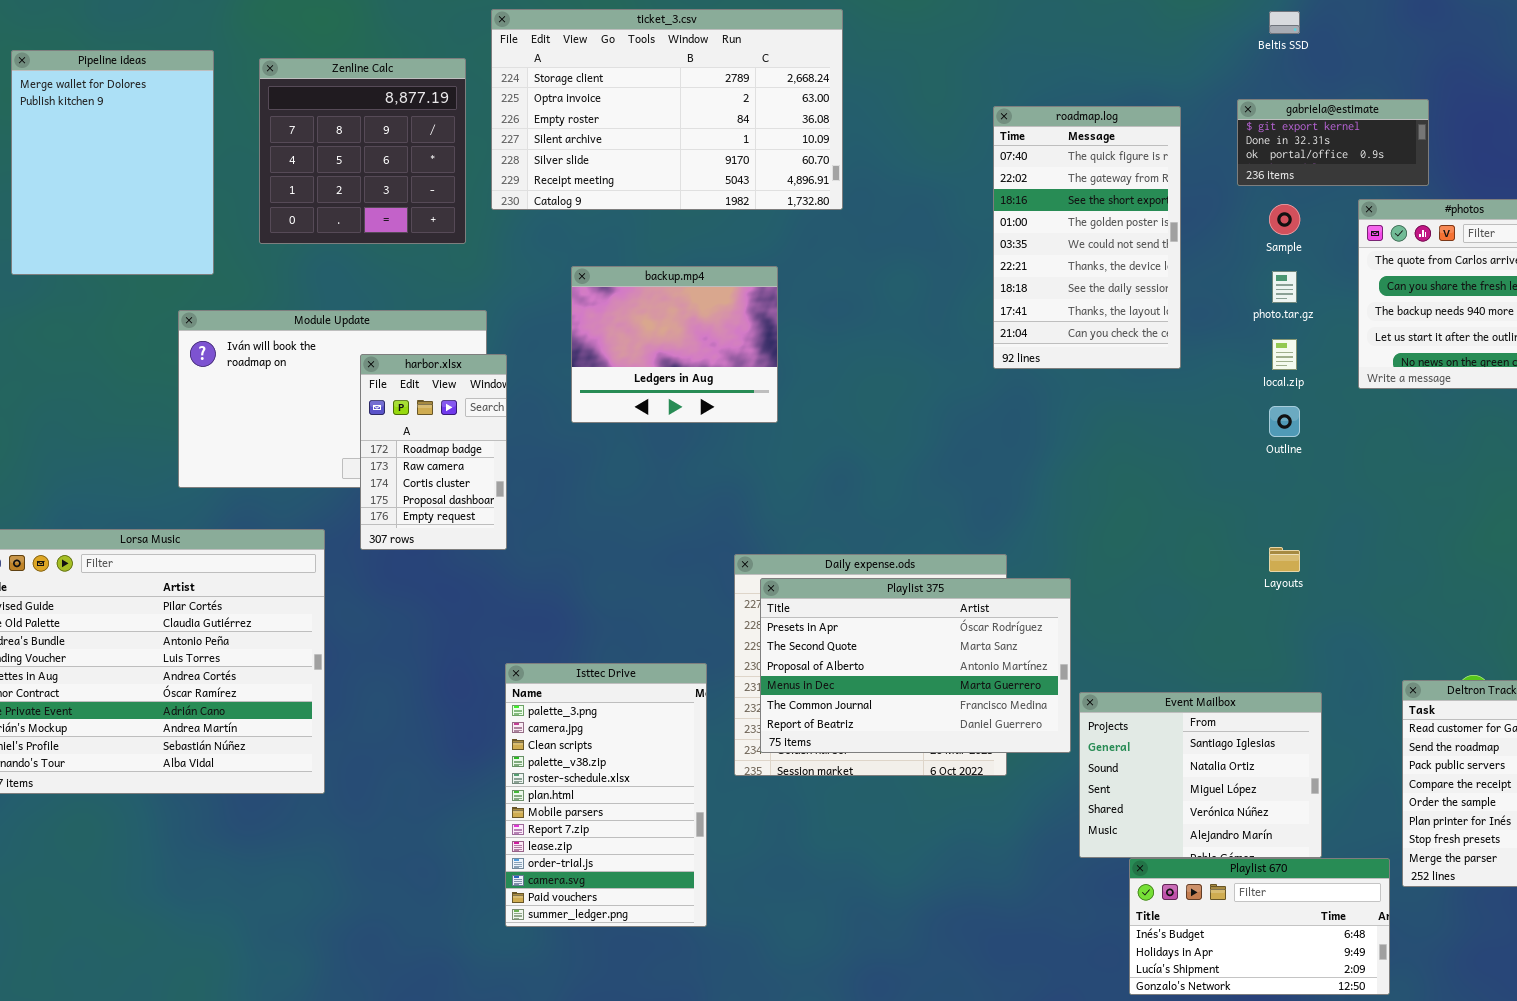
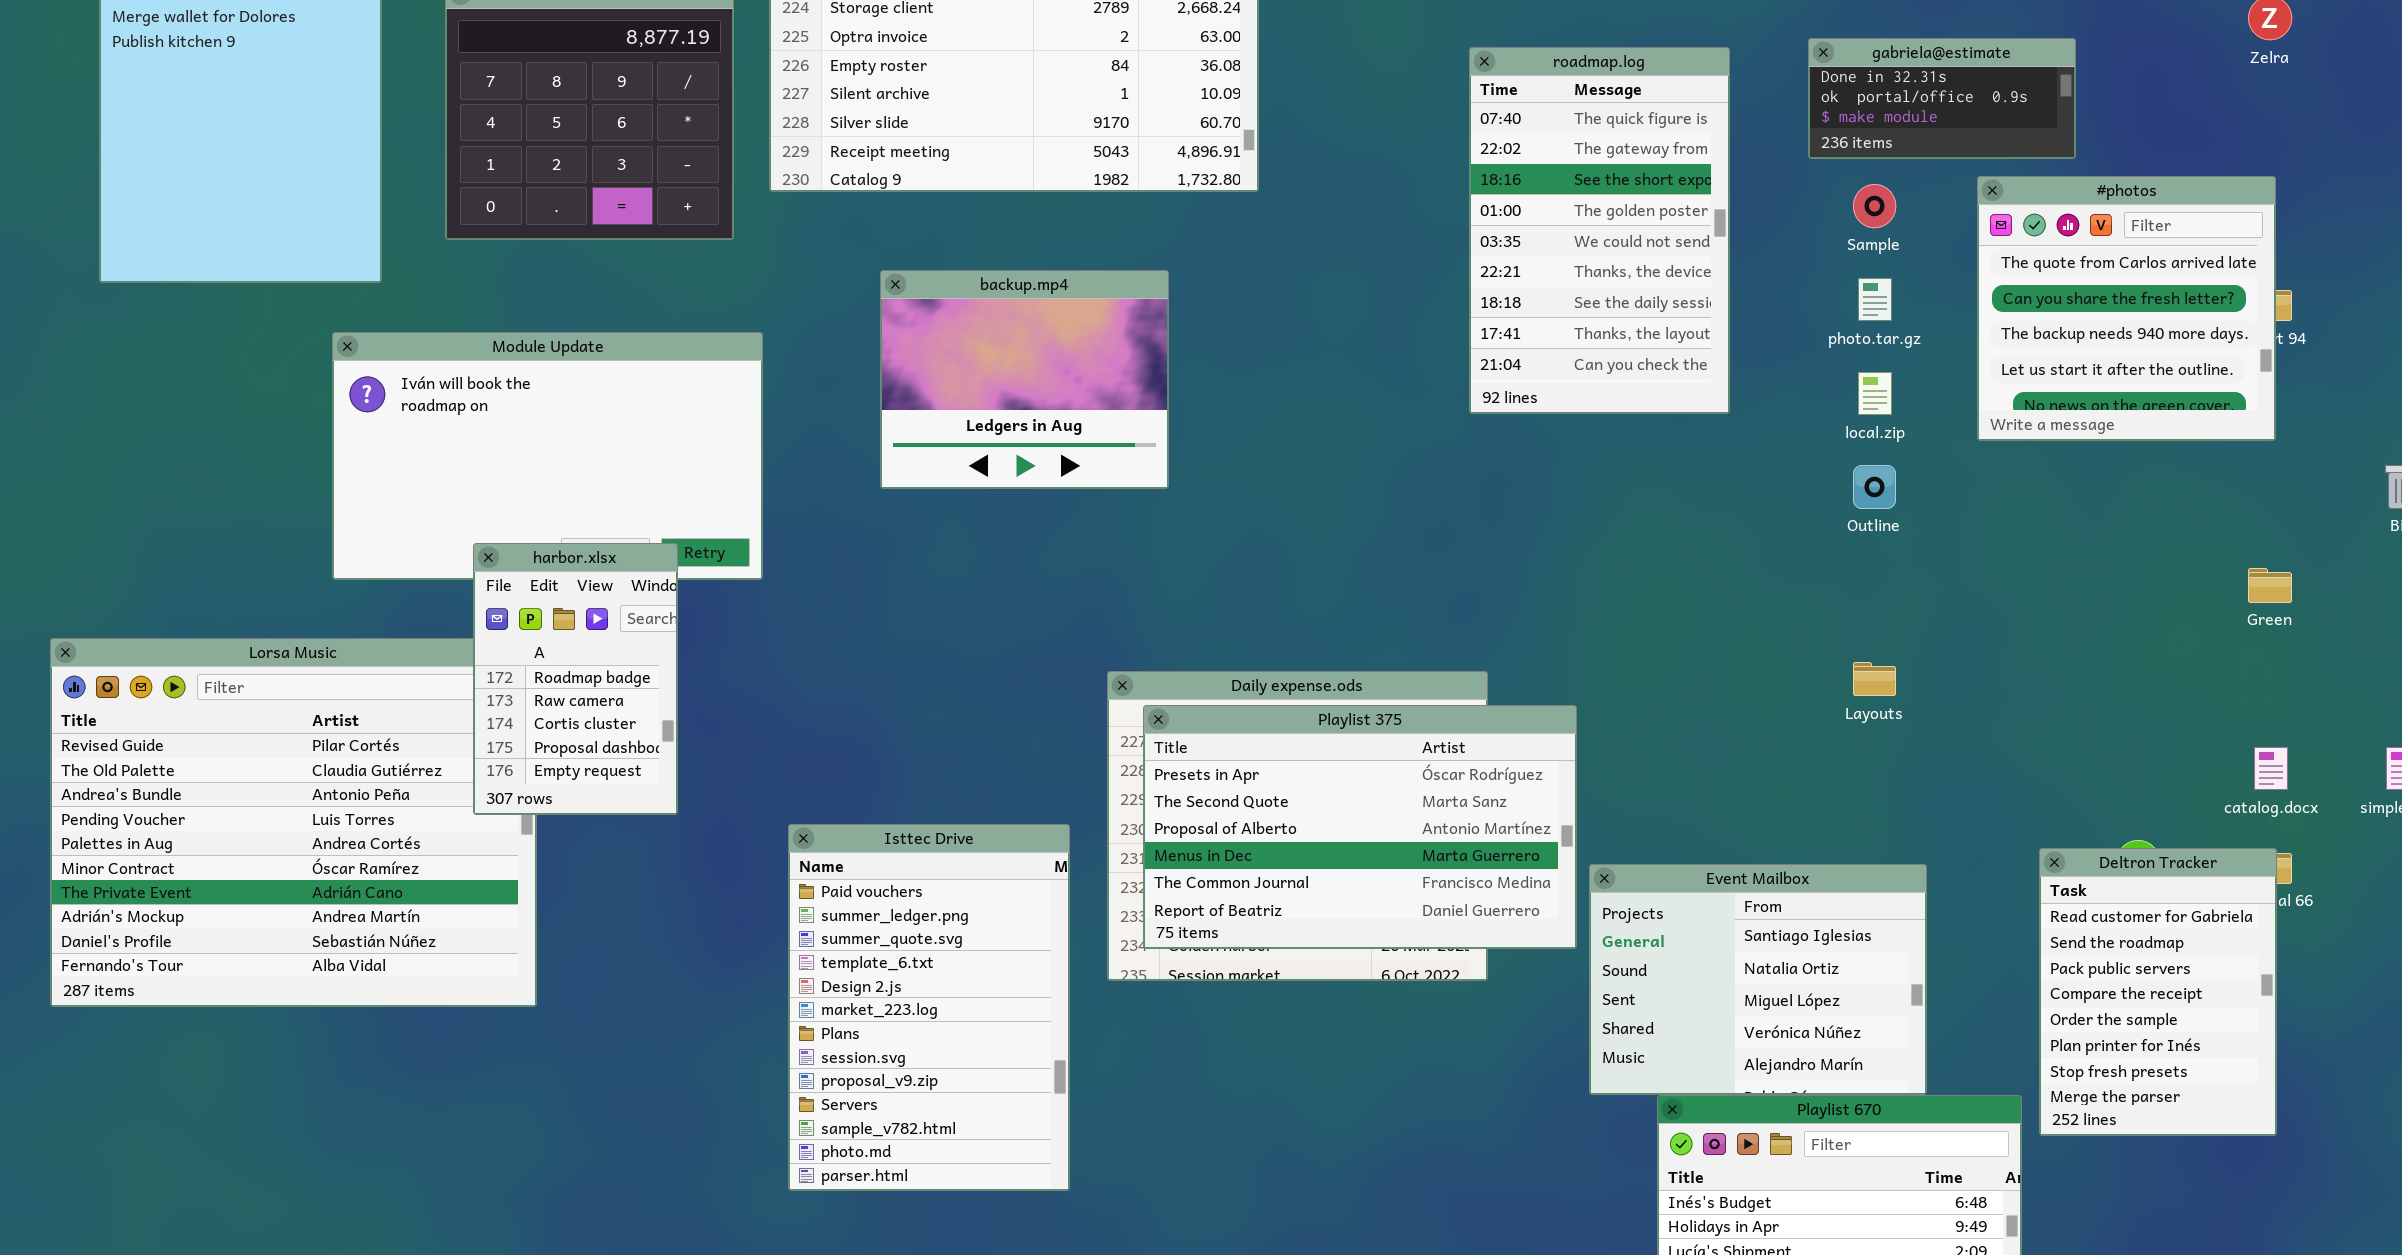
gabriela@estimate: [1237,99,1429,186] -> [1808,38,2076,159], scrolled down 1 row
harbor.xlsx: [360,354,507,550] -> [473,543,678,815], moved
Isttec Drive: [505,663,707,927] -> [788,824,1070,1191], scrolled down 11 rows

